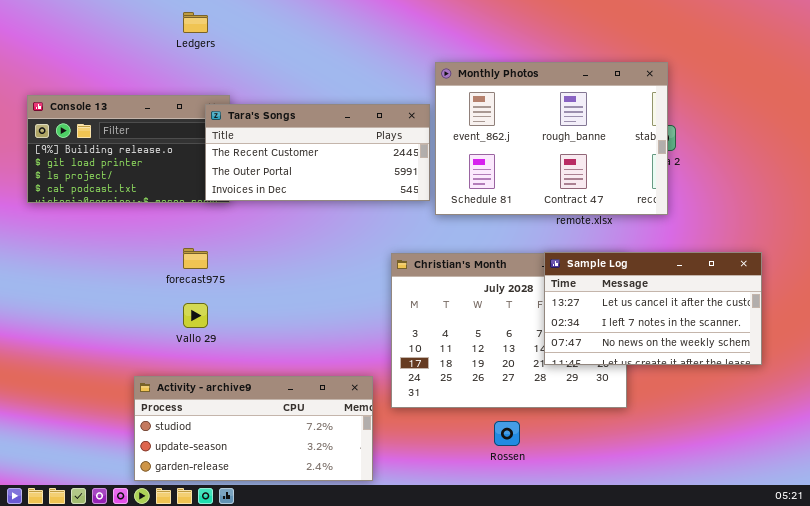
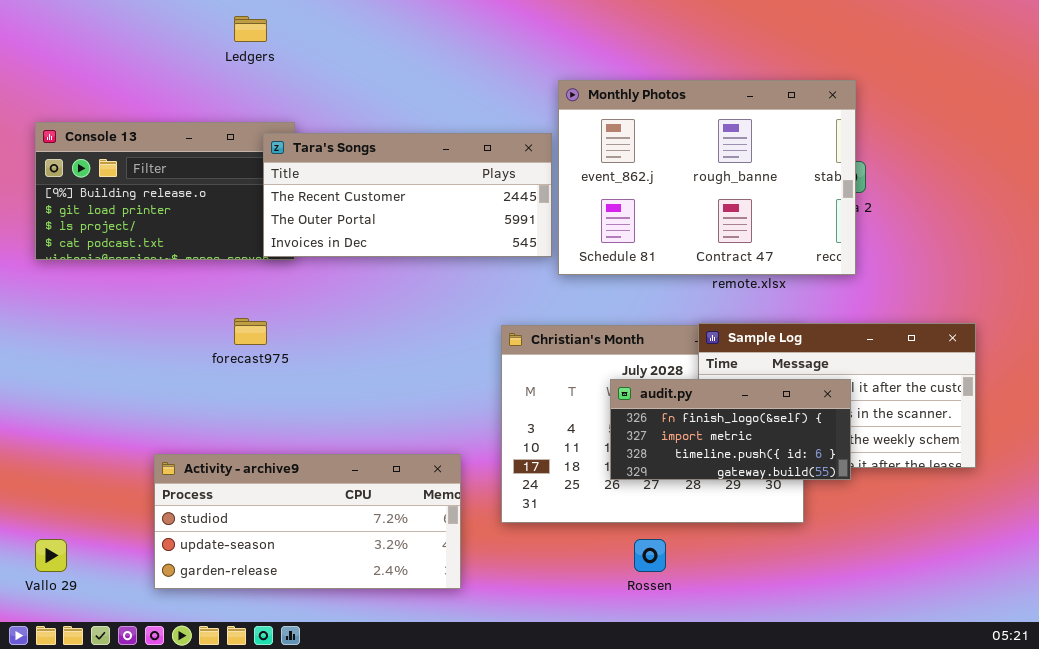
audit.py: none -> [610,379,851,480], opened
Vallo 29: [183,303,208,328] -> [35,539,67,572], moved
Activity - archive9: [134,376,373,481] -> [154,454,461,589], moved

